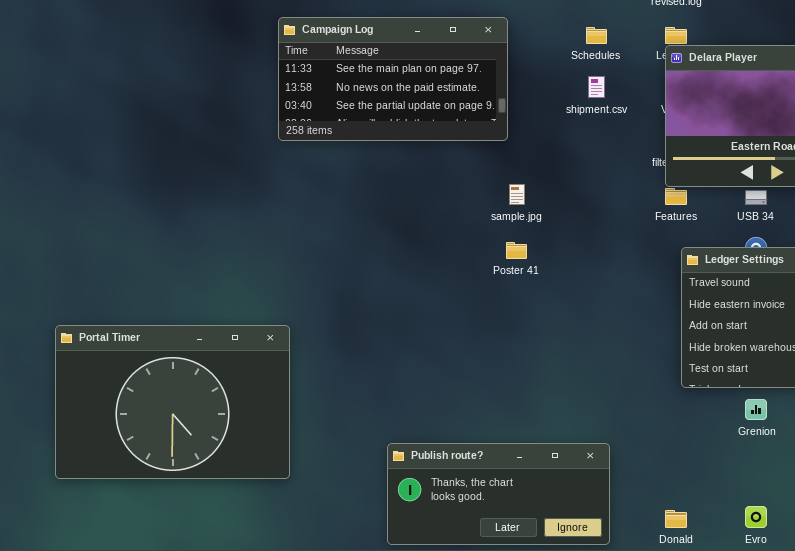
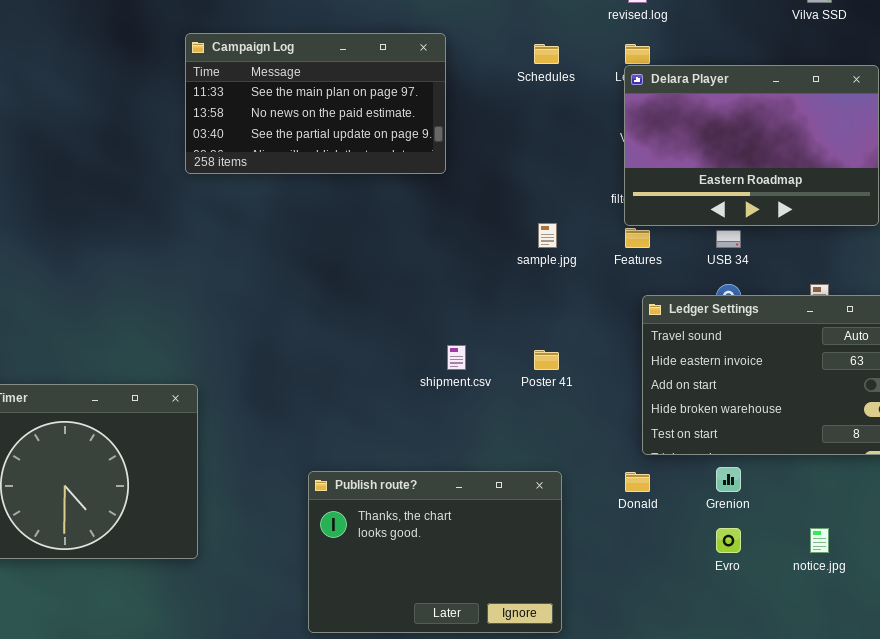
shipment.csv: [588,76,605,98] -> [447,345,466,370], moved
sample.jpg: [509,184,525,205] -> [538,223,557,248], moved
Poster 41: [506,242,527,259] -> [534,350,559,370], moved
Publish route?: [387,443,610,545] -> [308,471,562,633], resized
Evro: [745,506,767,528] -> [716,528,741,553], moved
Donald: [665,510,687,528] -> [625,472,650,492], moved

